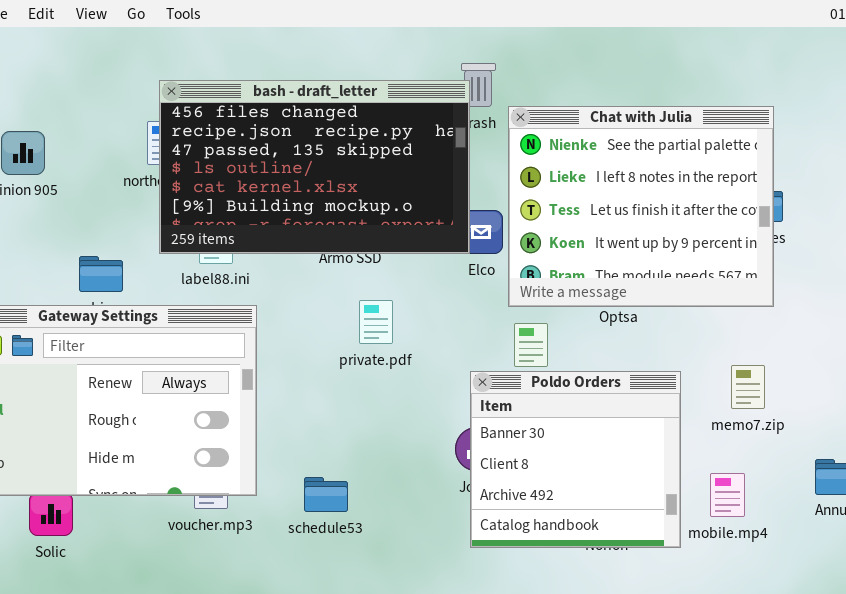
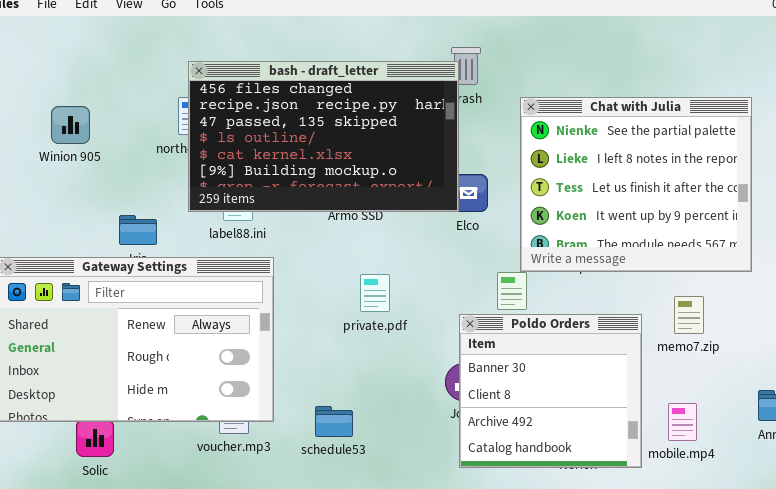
Chat with Julia: [508,106,774,307] -> [520,97,752,272], moved
private.pdf: [359,300,393,344] -> [360,274,390,312], moved
memo7.zip: [731,365,765,409] -> [674,296,704,334], moved

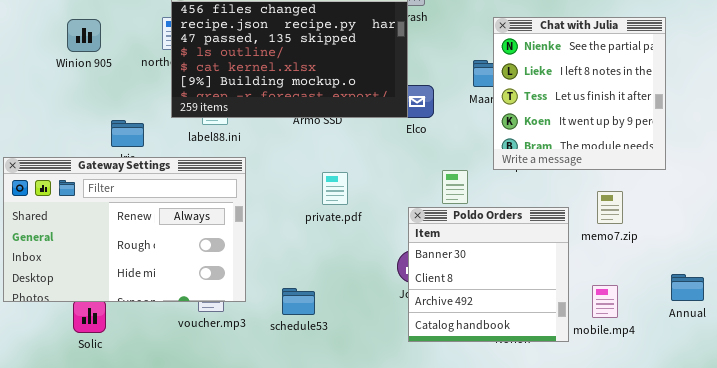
Chat with Julia: [520,97,752,272] -> [493,17,666,170], resized
Winion 905: [51,106,90,144] -> [67,19,101,52], moved

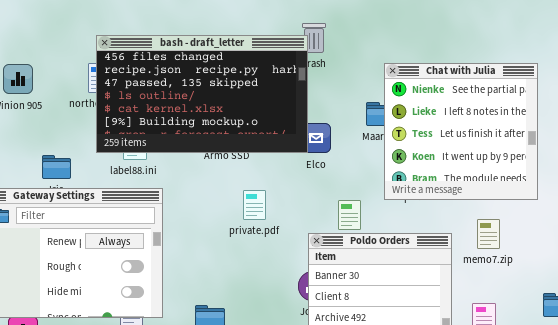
private.pdf: [322,172,348,205] -> [243,190,266,220], moved

